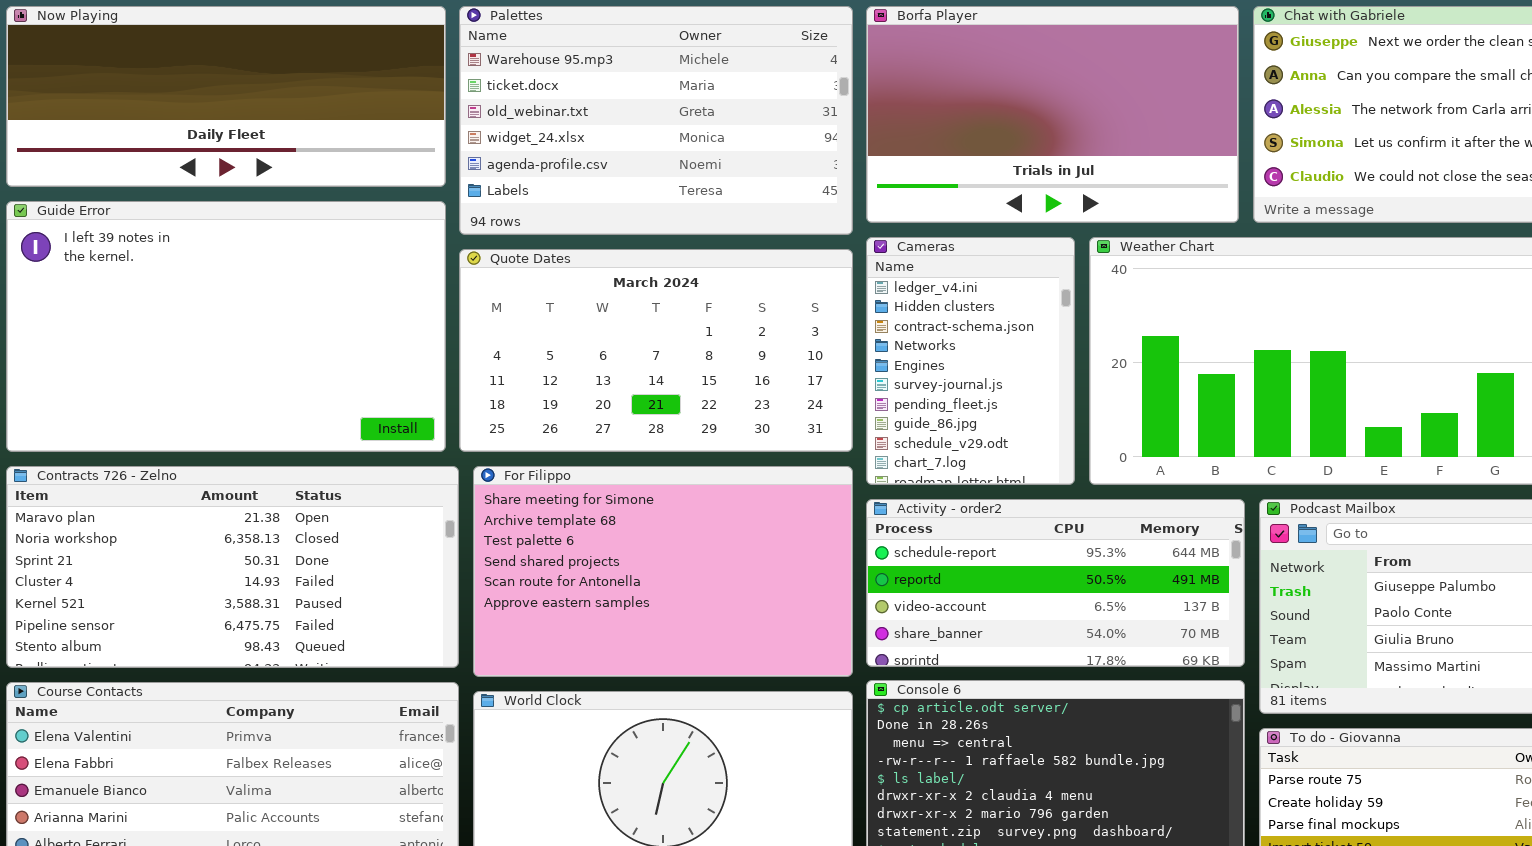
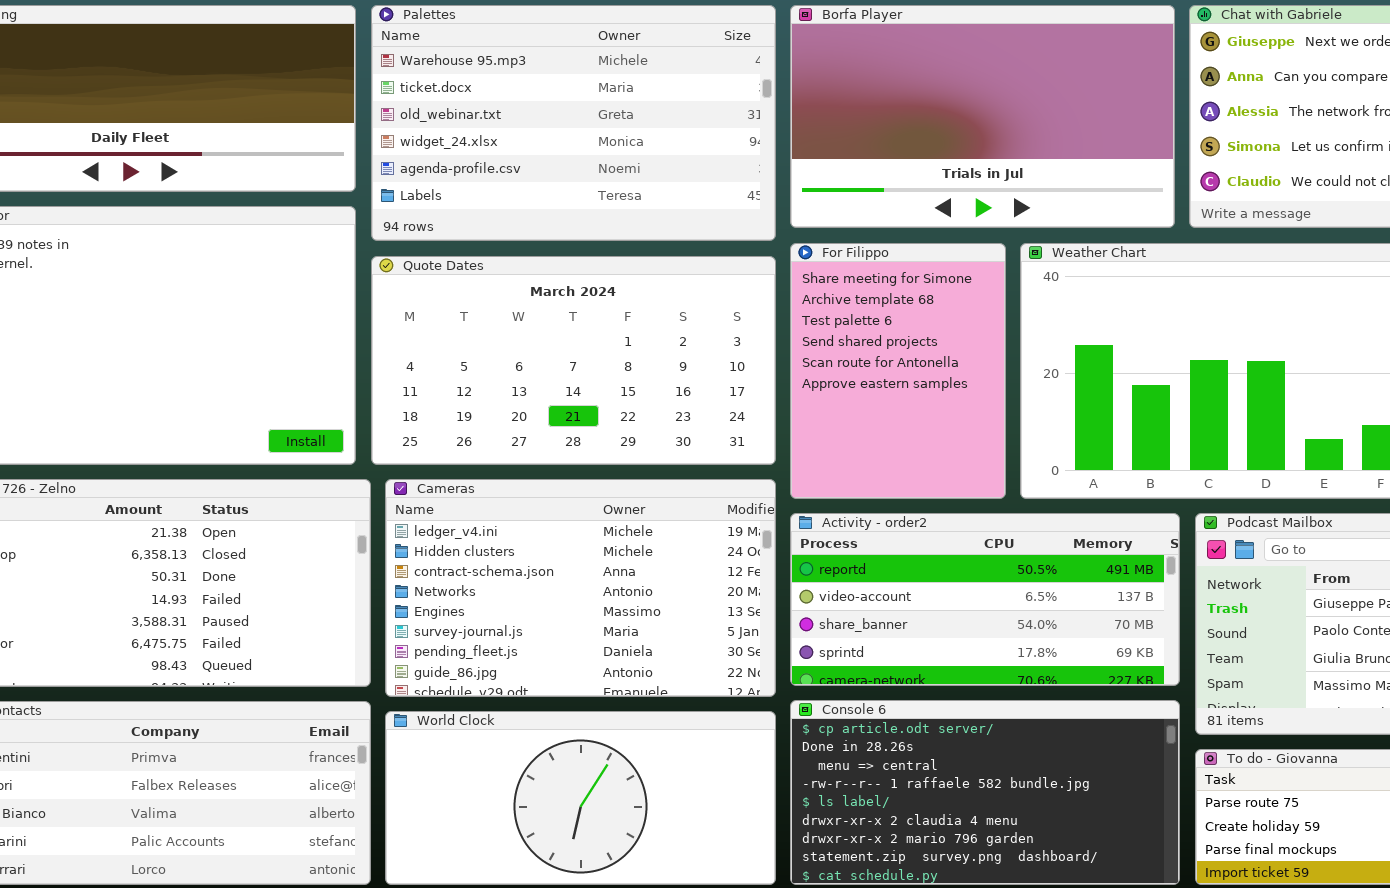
Cameras: [866,237,1075,485] -> [385,479,776,697], moved, resized
For Filippo: [473,466,853,677] -> [790,243,1006,499], moved, resized
Activity - order2: [866,499,1245,667] -> [790,513,1180,686], scrolled down 1 row

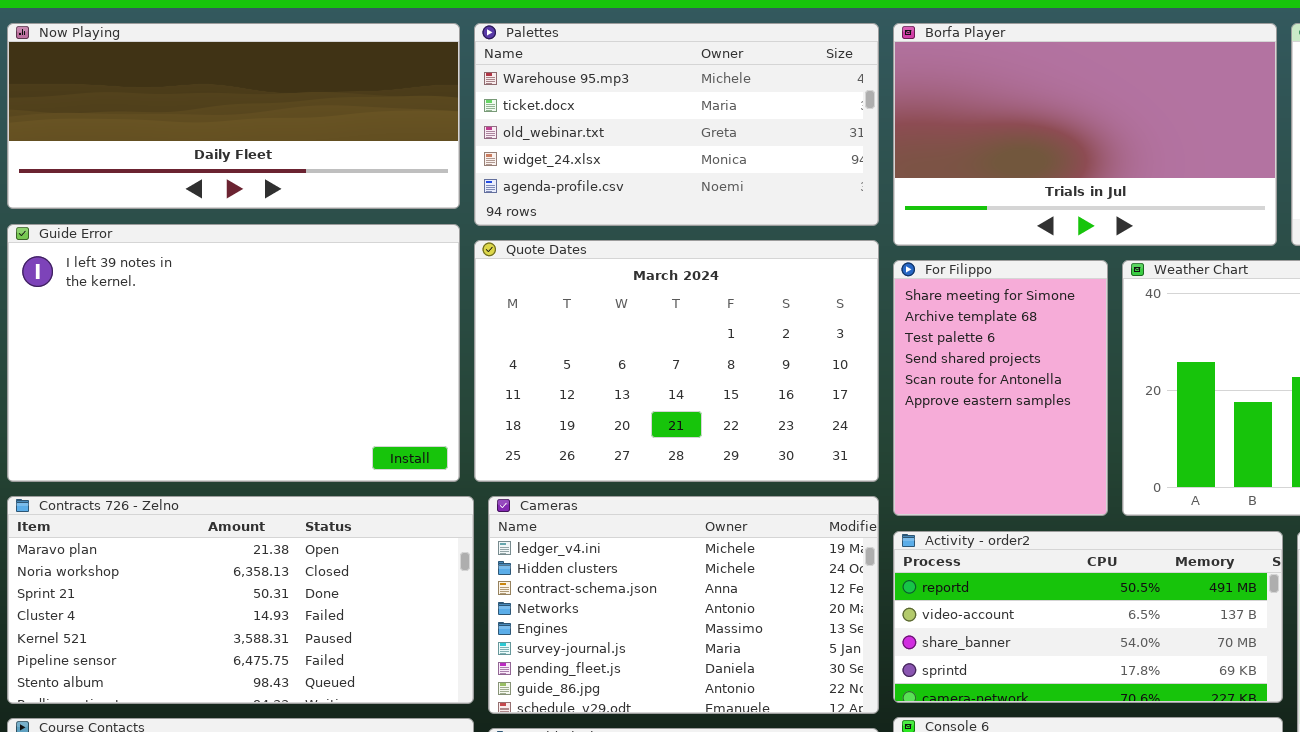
Palettes: [371,5,776,241] -> [474,23,879,226], resized
Quote Dates: [371,256,776,465] -> [474,240,879,482], resized

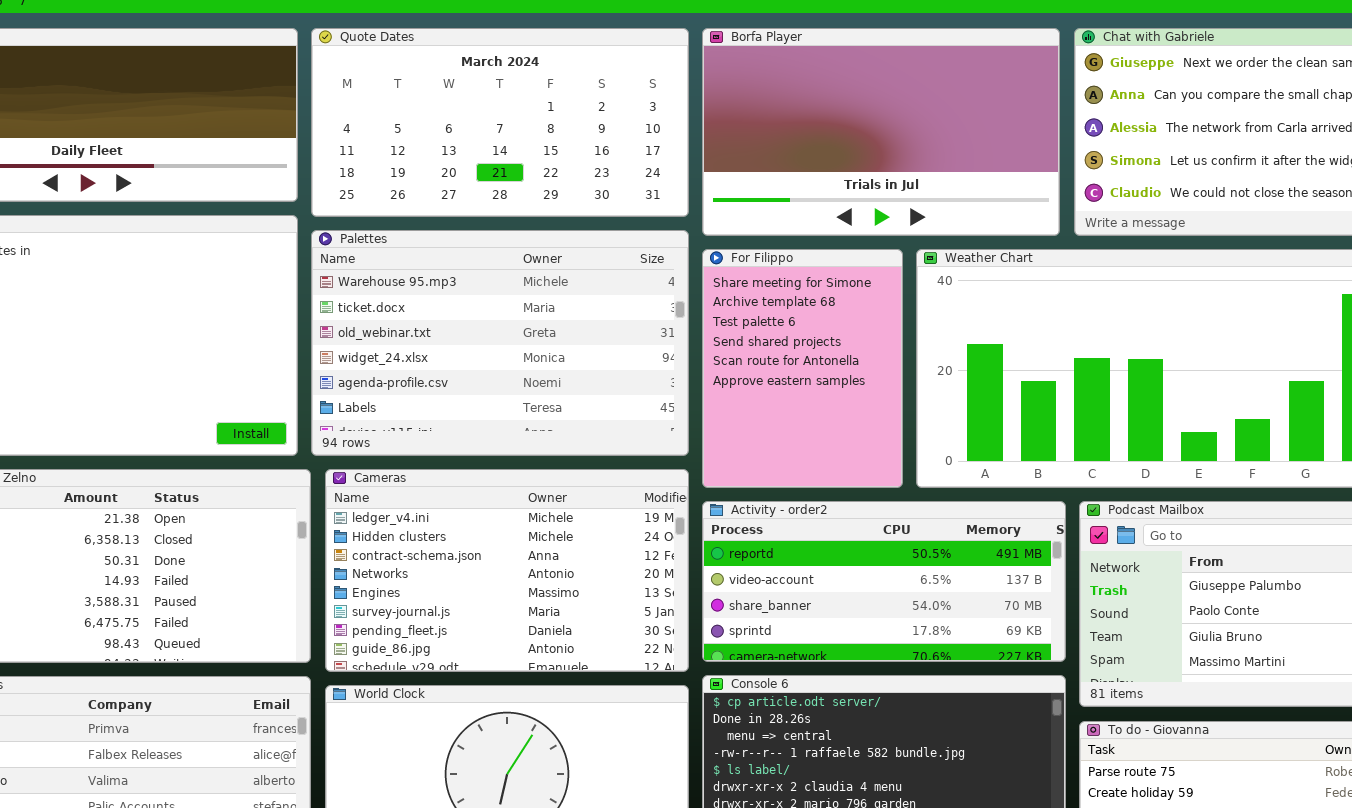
Palettes: [474,23,879,226] -> [311,230,689,456], moved, resized
Quote Dates: [474,240,879,482] -> [311,28,689,217], moved, resized

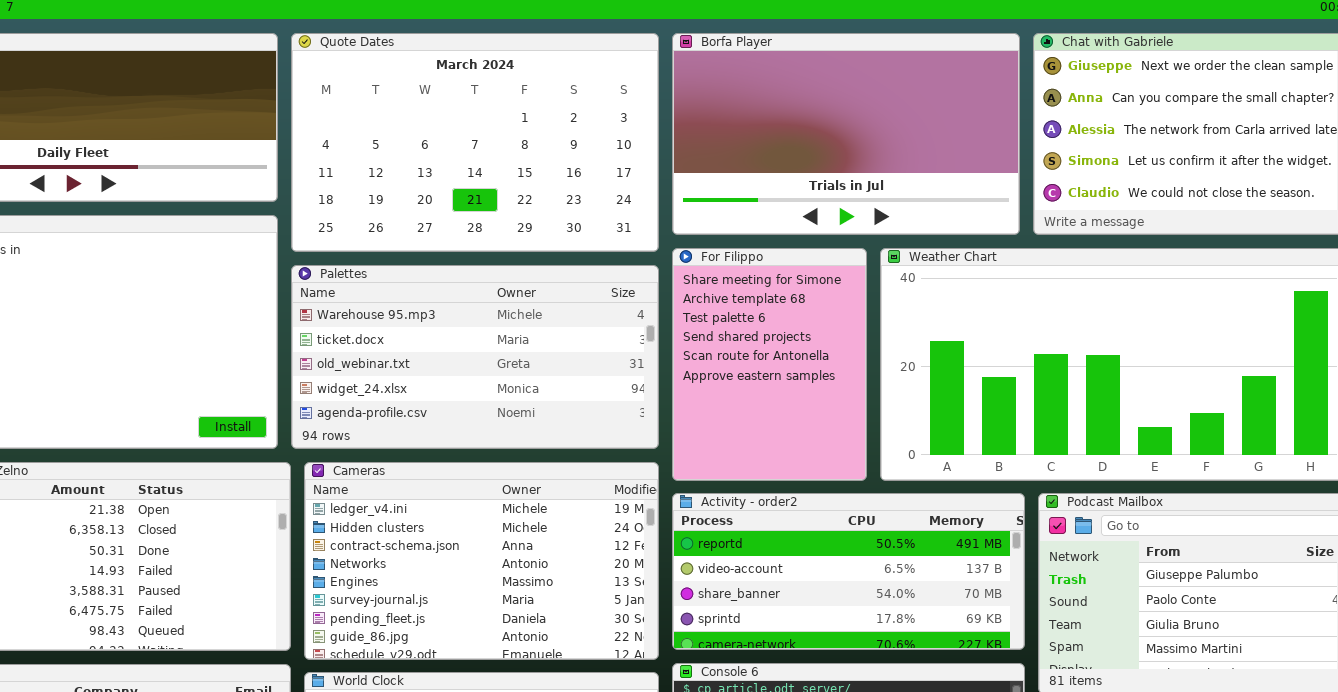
Quote Dates: [311,28,689,217] -> [291,33,659,252], resized
Palettes: [311,230,689,456] -> [291,265,659,449], resized

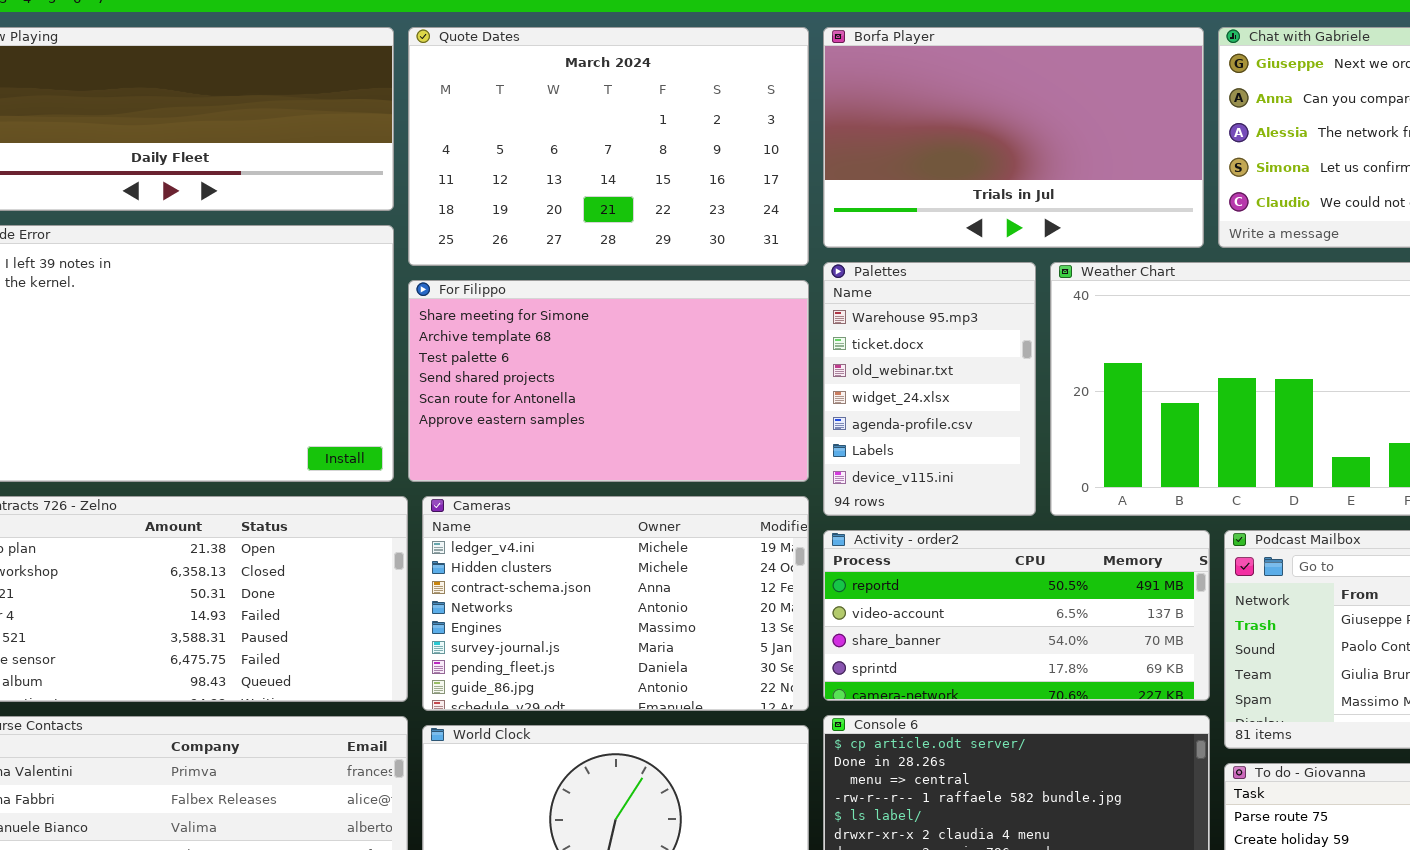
For Filippo: [672,248,867,481] -> [408,280,809,482], moved, resized
Palettes: [291,265,659,449] -> [823,262,1036,516], moved, resized

